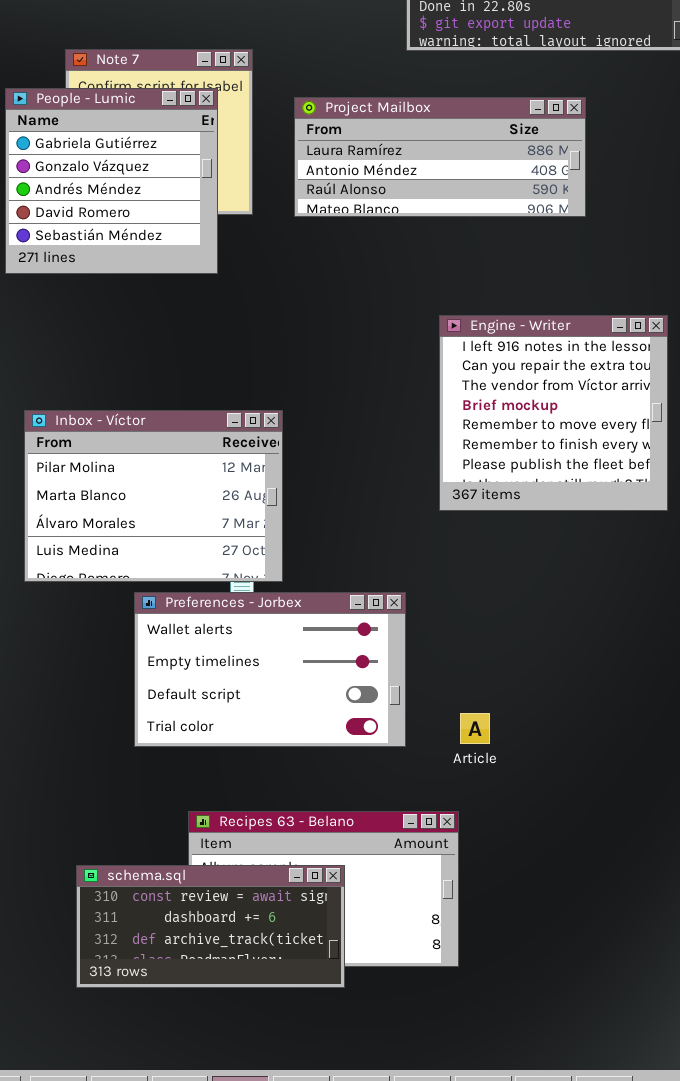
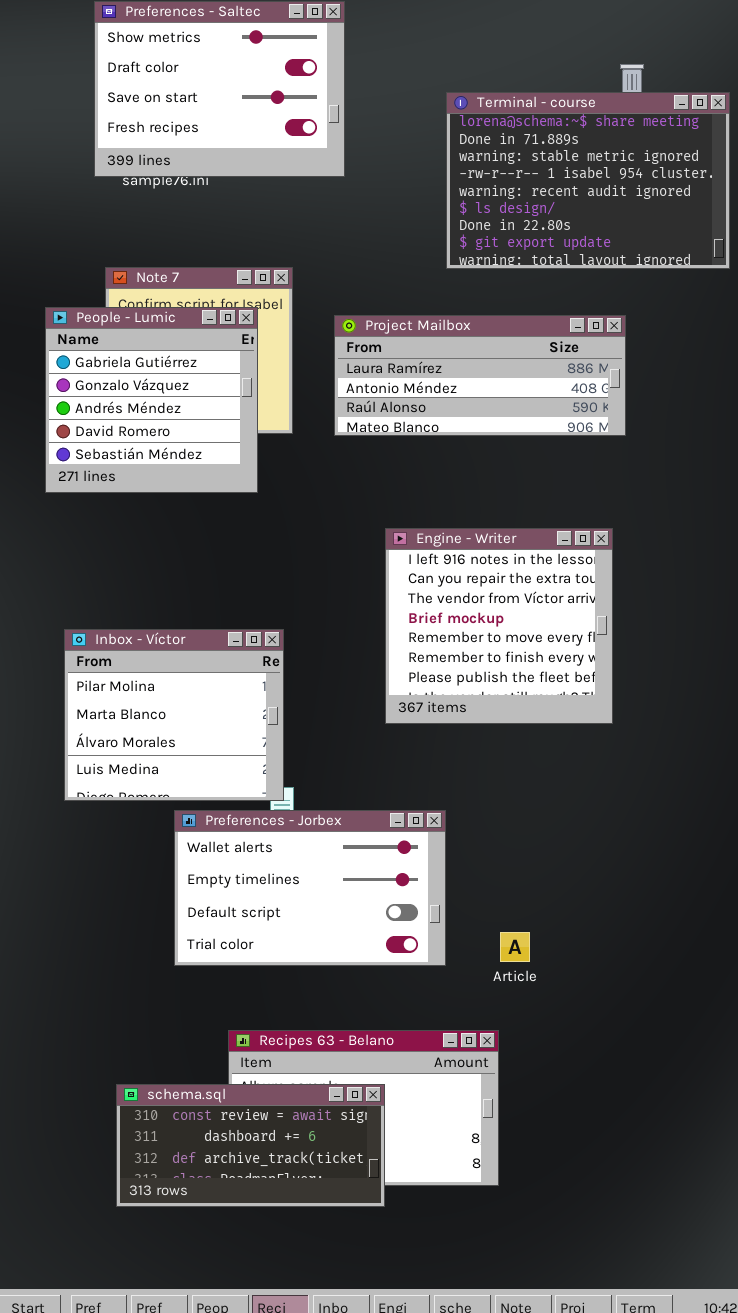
Engine - Writer: [439,315,668,511] -> [385,528,613,724], moved
Inbox - Víctor: [24,410,283,582] -> [64,629,284,801], resized

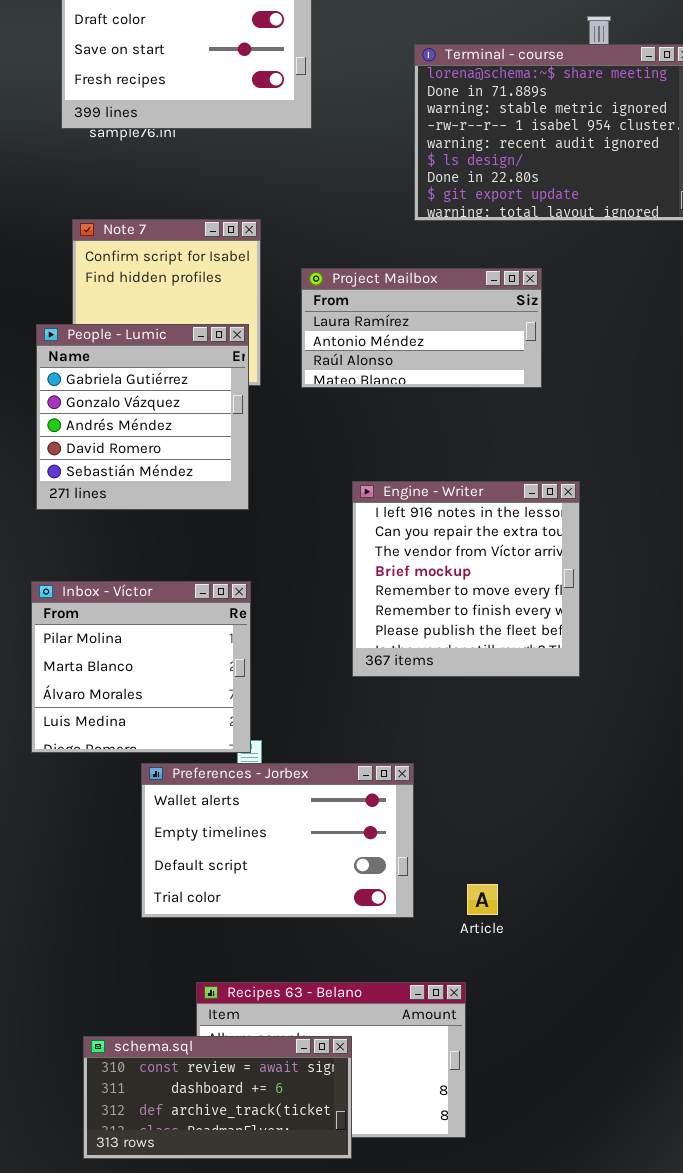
People - Lumic: [45,307,258,493] -> [36,324,249,510], moved
Project Mailbox: [334,315,626,436] -> [301,268,542,388], resized

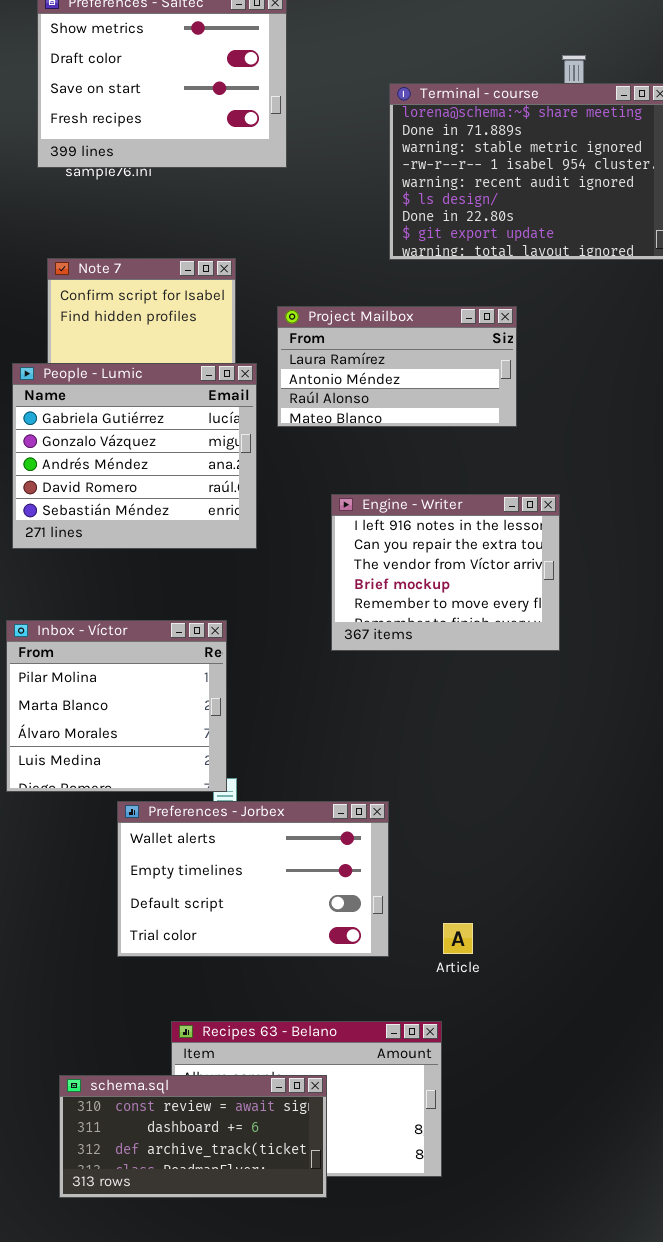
People - Lumic: [36,324,249,510] -> [12,363,257,549], resized
Engine - Writer: [352,481,580,677] -> [331,494,560,651], moved, resized

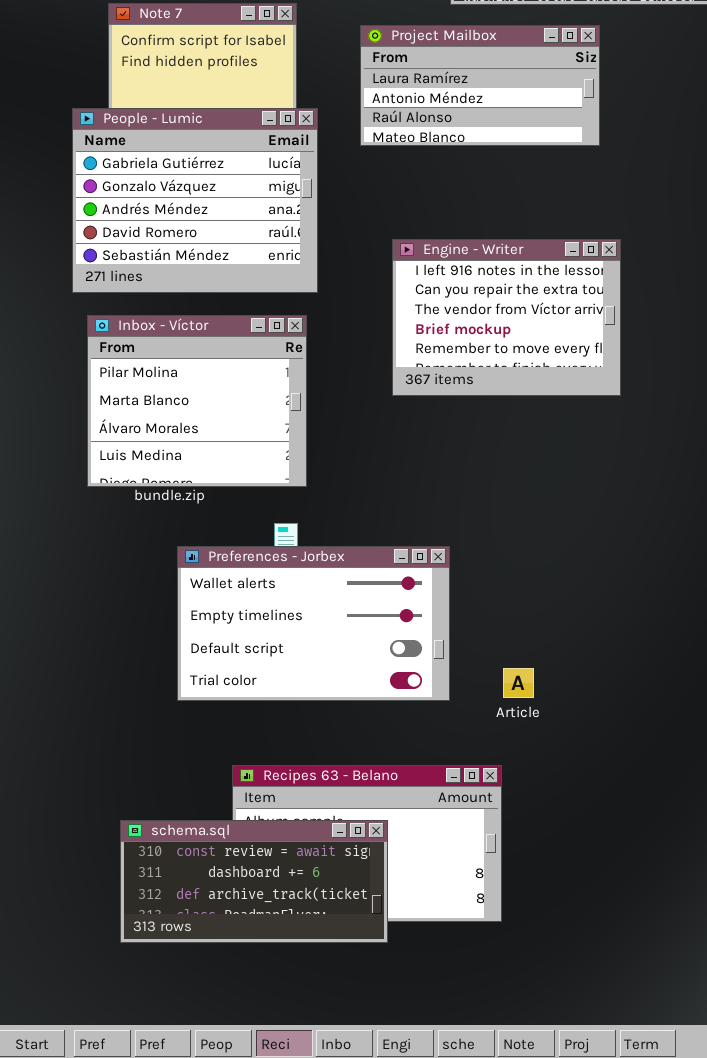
Project Mailbox: [277,306,517,427] -> [360,25,600,146], moved
Inbox - Víctor: [6,620,227,792] -> [87,315,307,487], moved

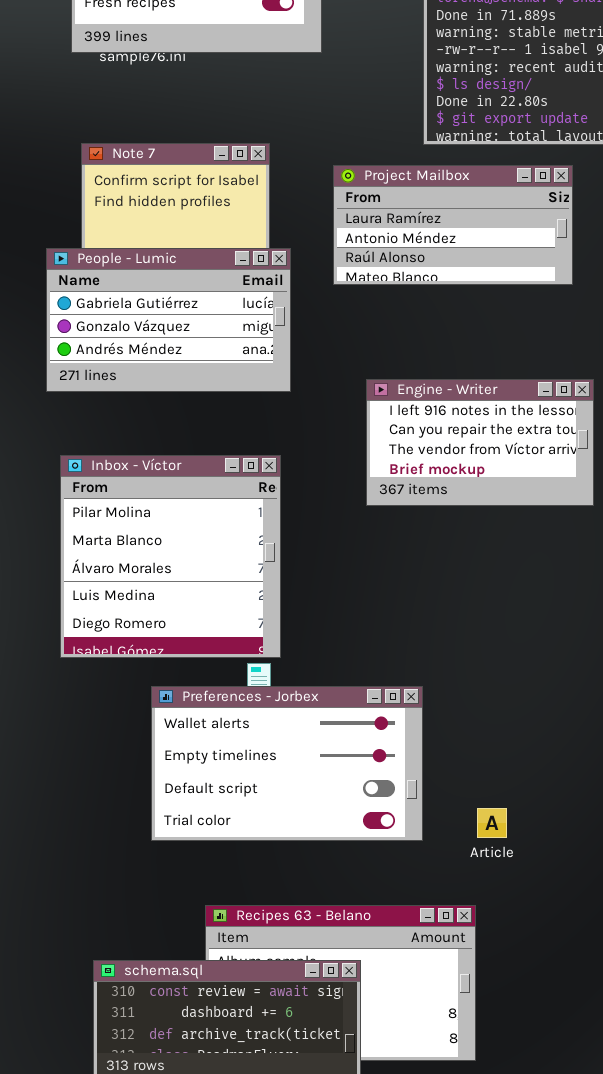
People - Lumic: [72,108,318,293] -> [46,248,291,392], resized
Engine - Writer: [392,239,621,396] -> [366,379,594,506], resized
Inbox - Víctor: [87,315,307,487] -> [60,455,281,658], resized

